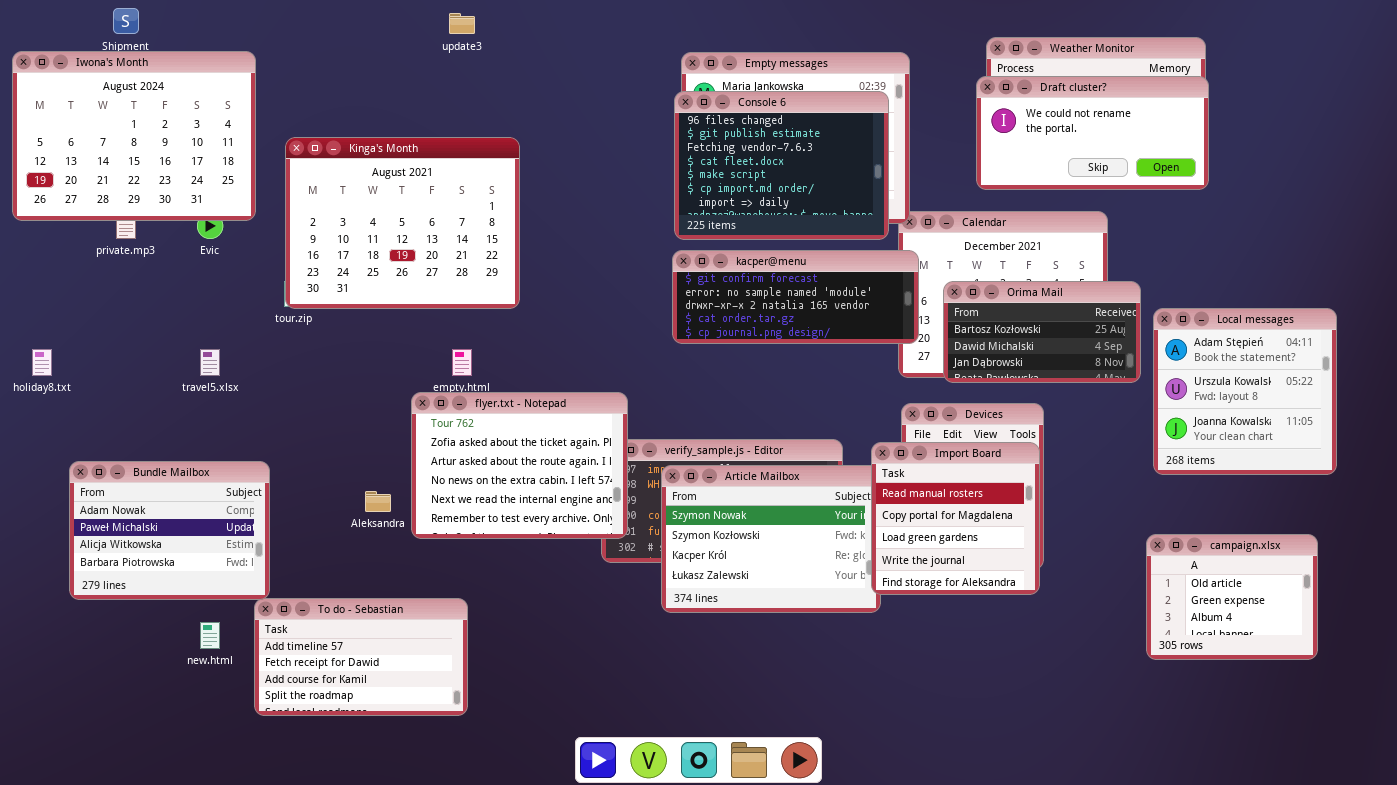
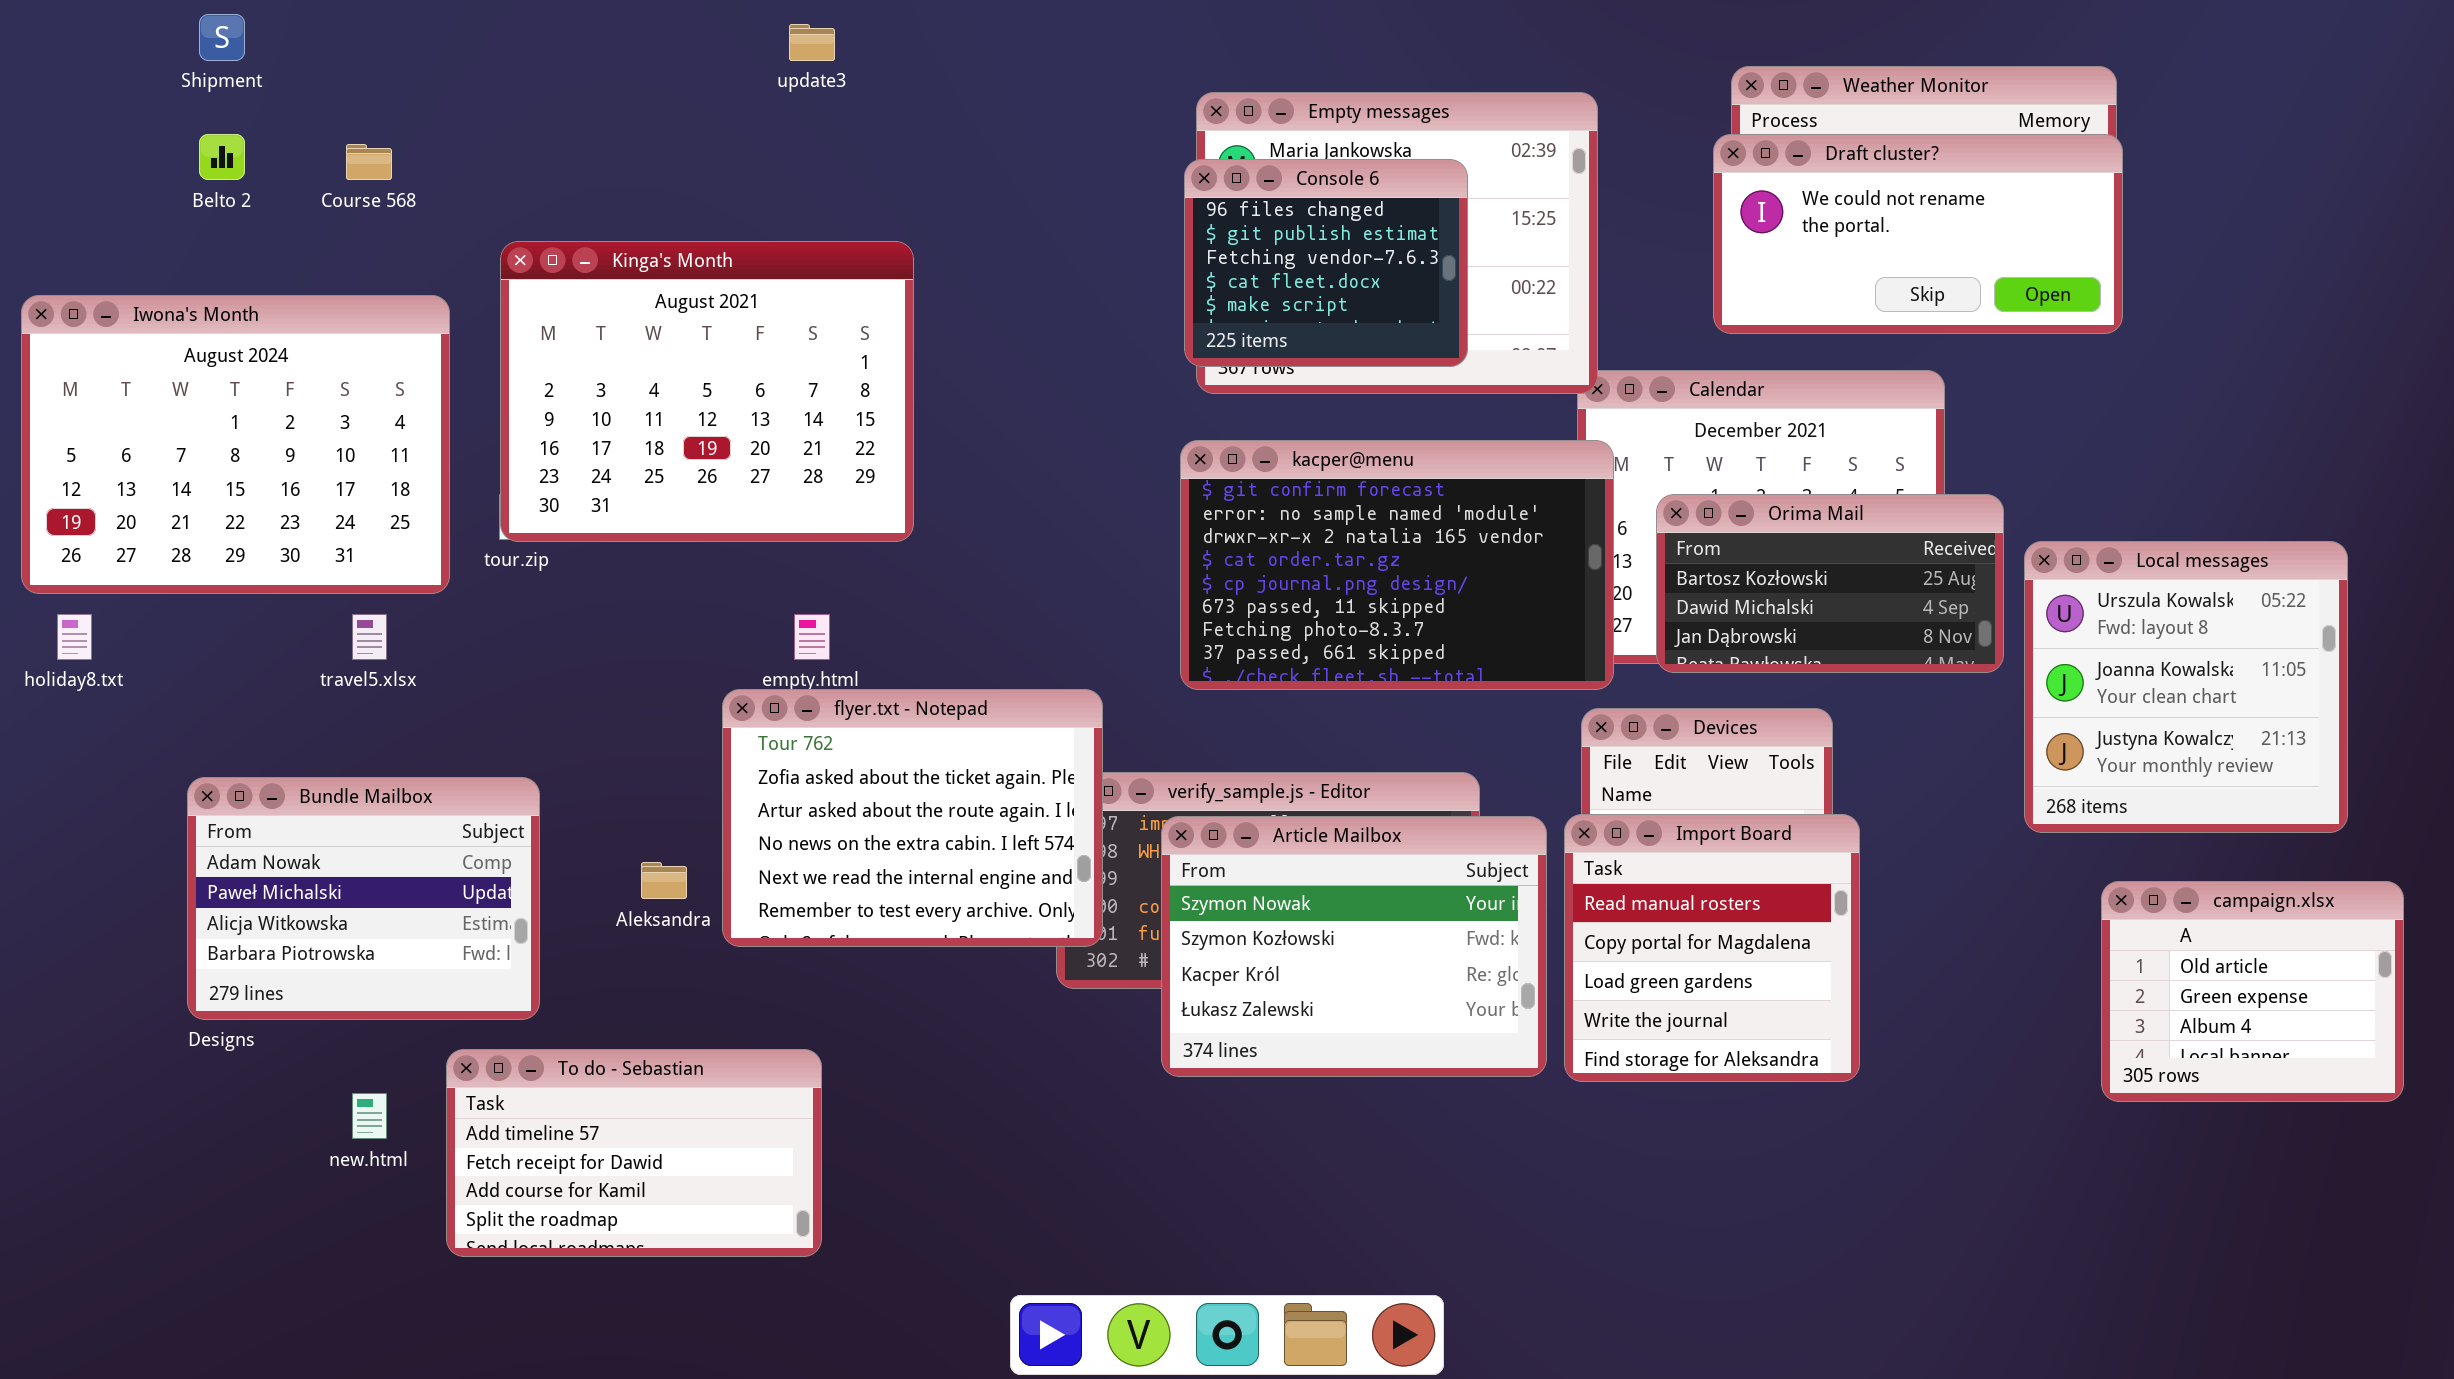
Iwona's Month: [12,51,256,221] -> [21,295,450,594], moved
Console 6: [674,91,889,240] -> [1184,159,1468,367], resized
kacper@menu: [672,250,919,344] -> [1180,440,1614,690], resized
Local messages: [1153,308,1337,475] -> [2024,541,2348,833], scrolled down 1 row
Import Board: [871,442,1040,595] -> [1564,814,1860,1082], moved
Bundle Mailbox: [69,461,270,600] -> [187,777,540,1020], moved
campaign.xlsx: [1146,534,1318,660] -> [2101,881,2404,1102], moved

